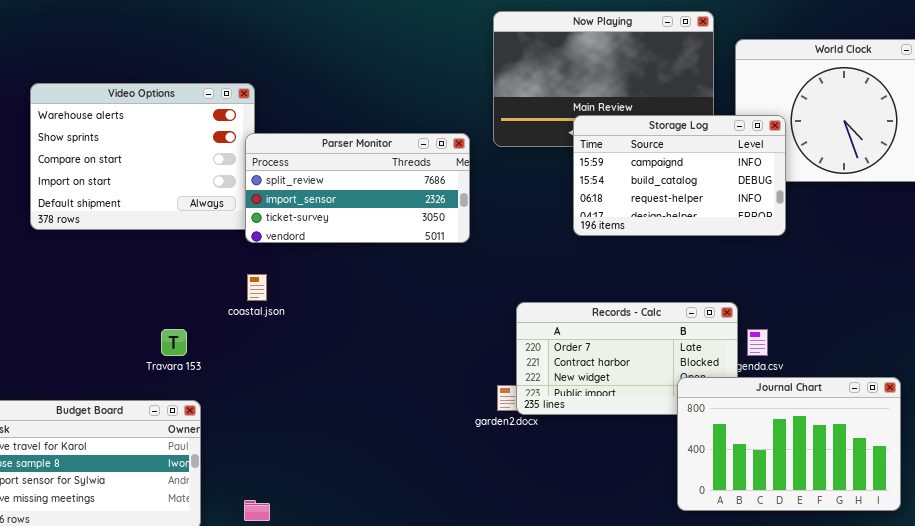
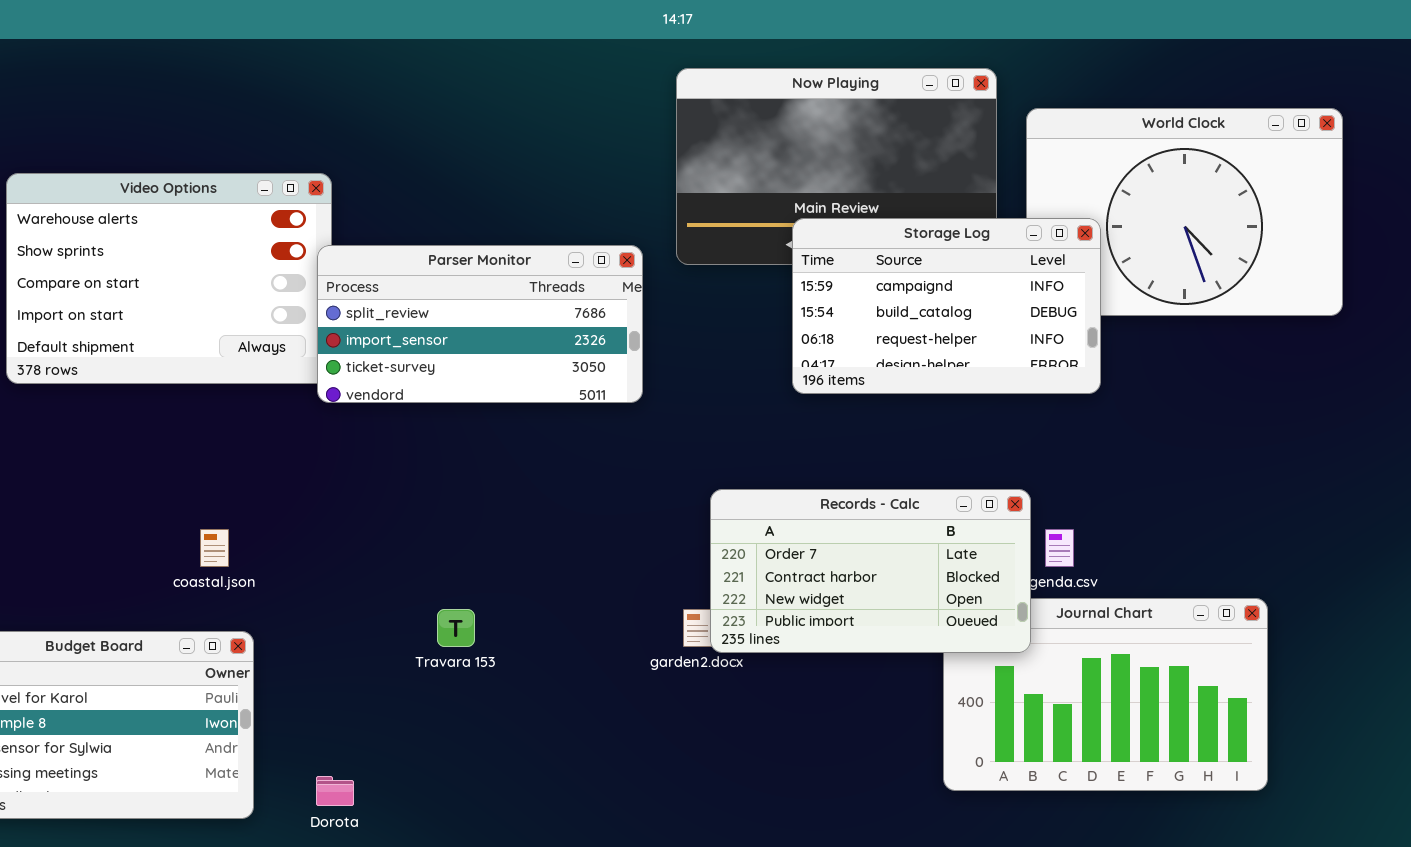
coastal.json: [247,274,267,301] -> [200,529,229,567], moved
Records - Calc: [516,302,738,415] -> [710,489,1031,653], raised
Travara 153: [161,329,187,356] -> [437,609,475,647], moved

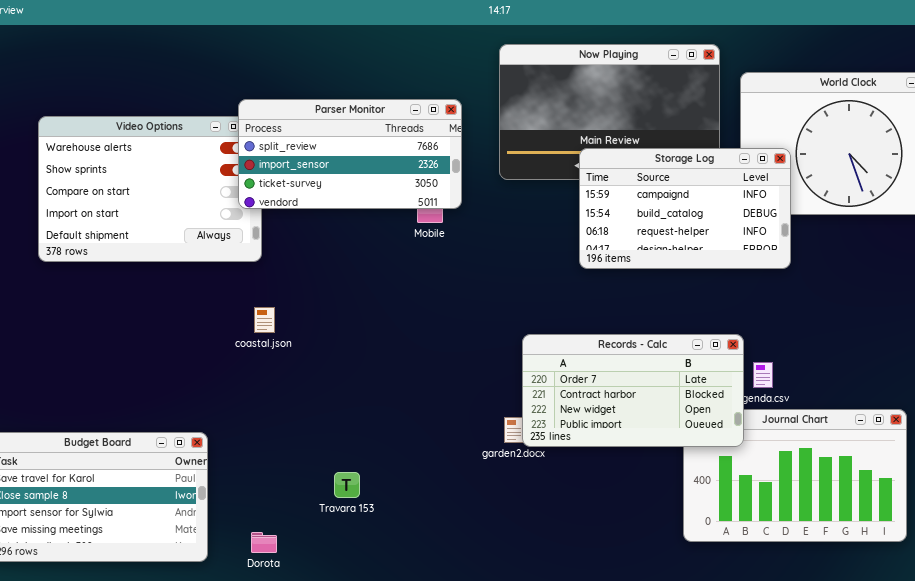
Parser Monitor: [317,245,643,403] -> [238,99,462,209], moved
coastal.json: [200,529,229,567] -> [254,307,275,333], moved
Travara 153: [437,609,475,647] -> [334,472,360,498], moved

